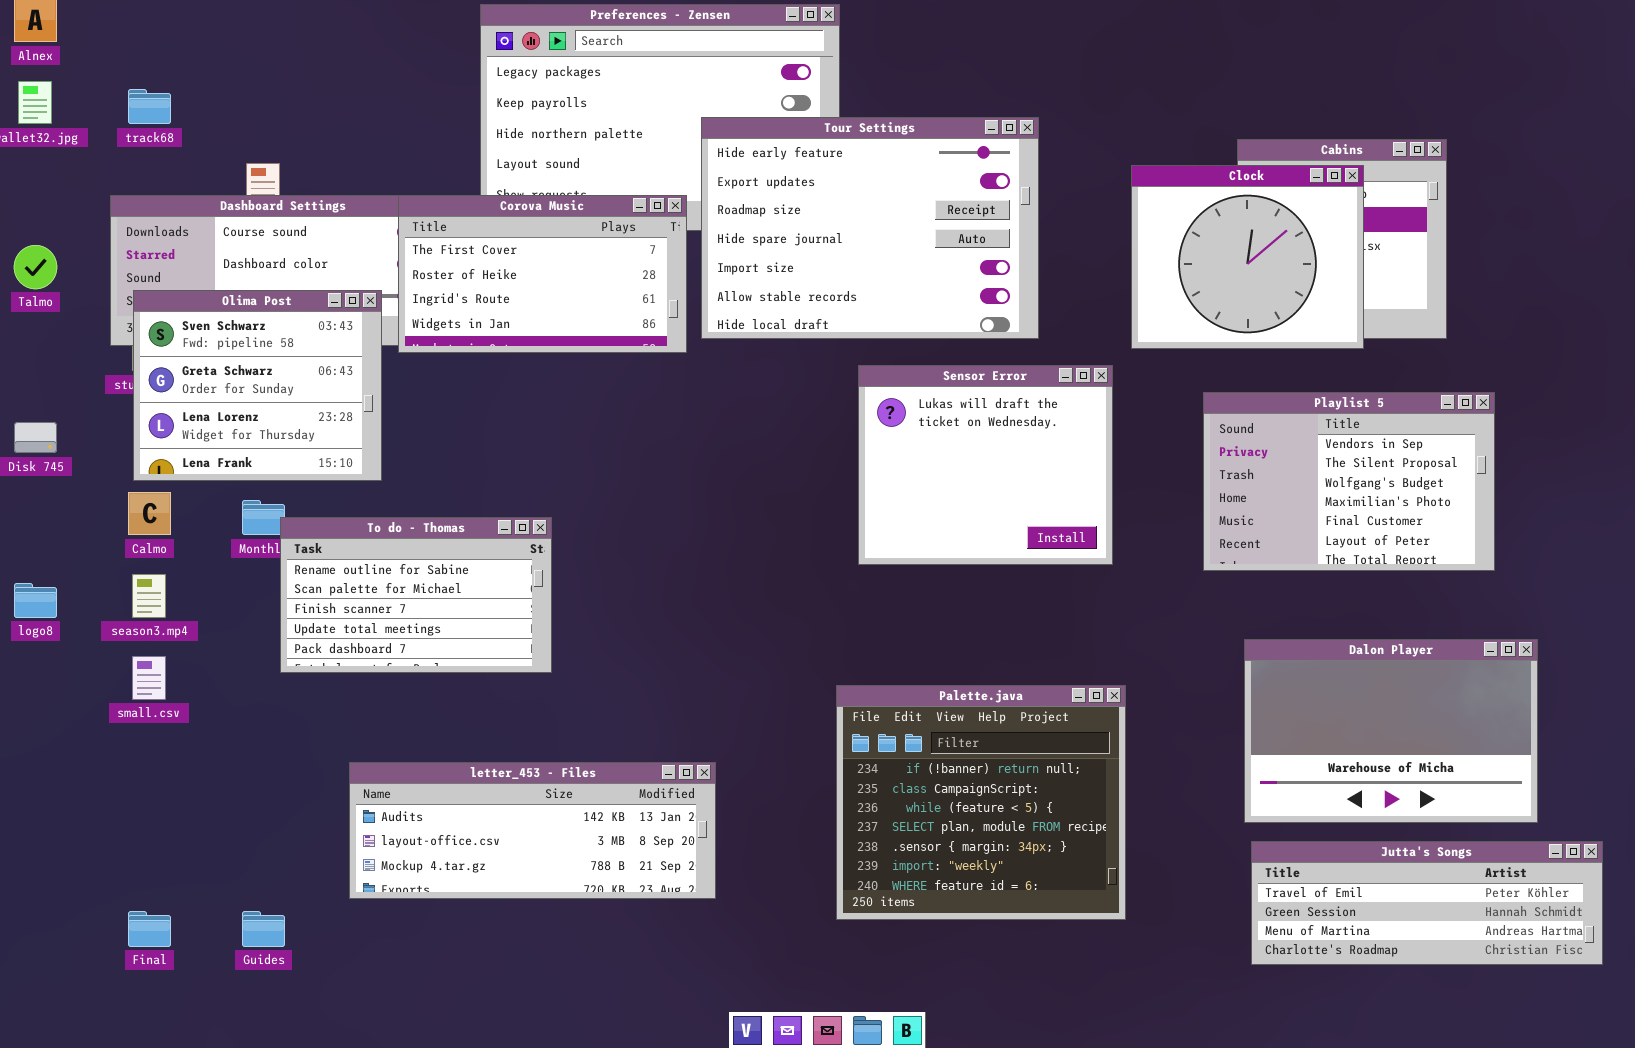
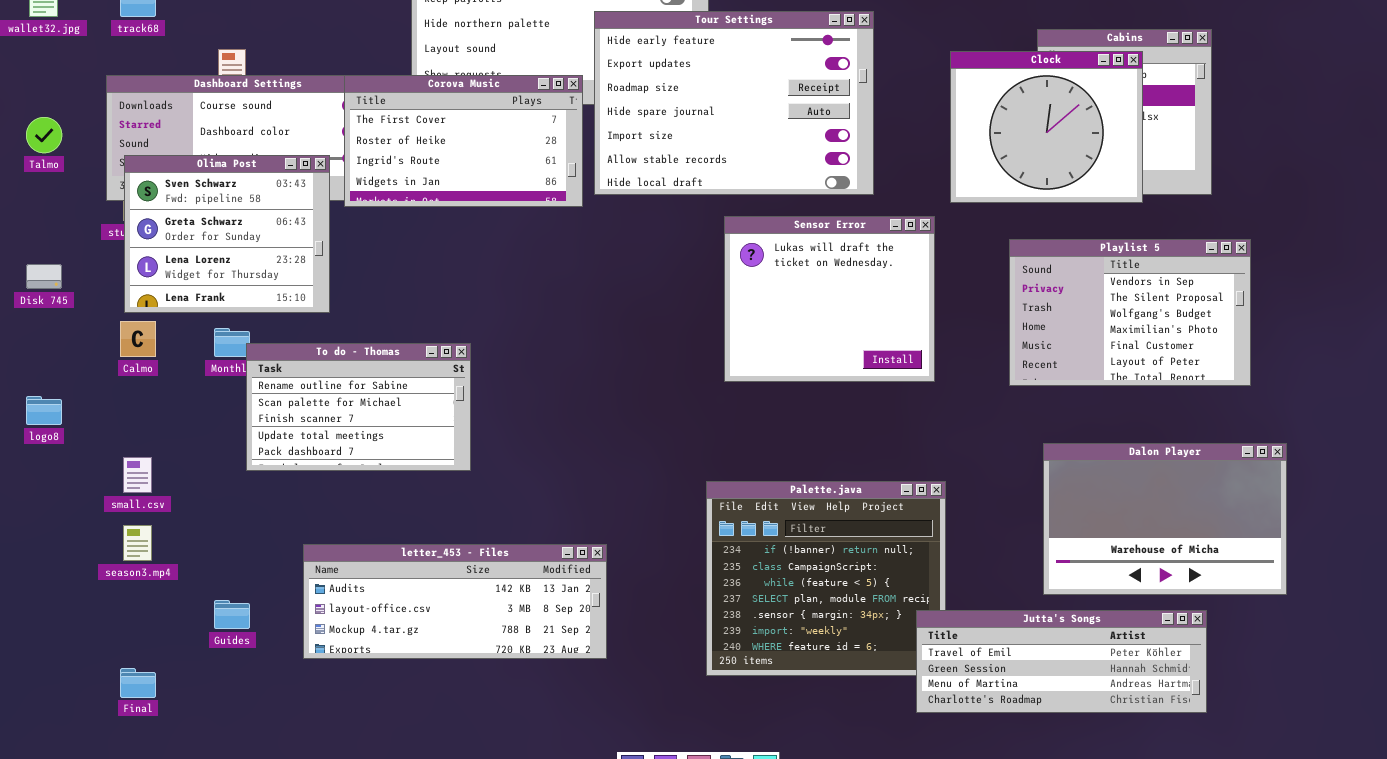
season3.mp4: [132,574,166,618] -> [123,525,152,561], moved
Jutta's Songs: [1251,841,1603,965] -> [916,610,1207,713], moved
Guides: [242,911,285,947] -> [214,600,250,629], moved

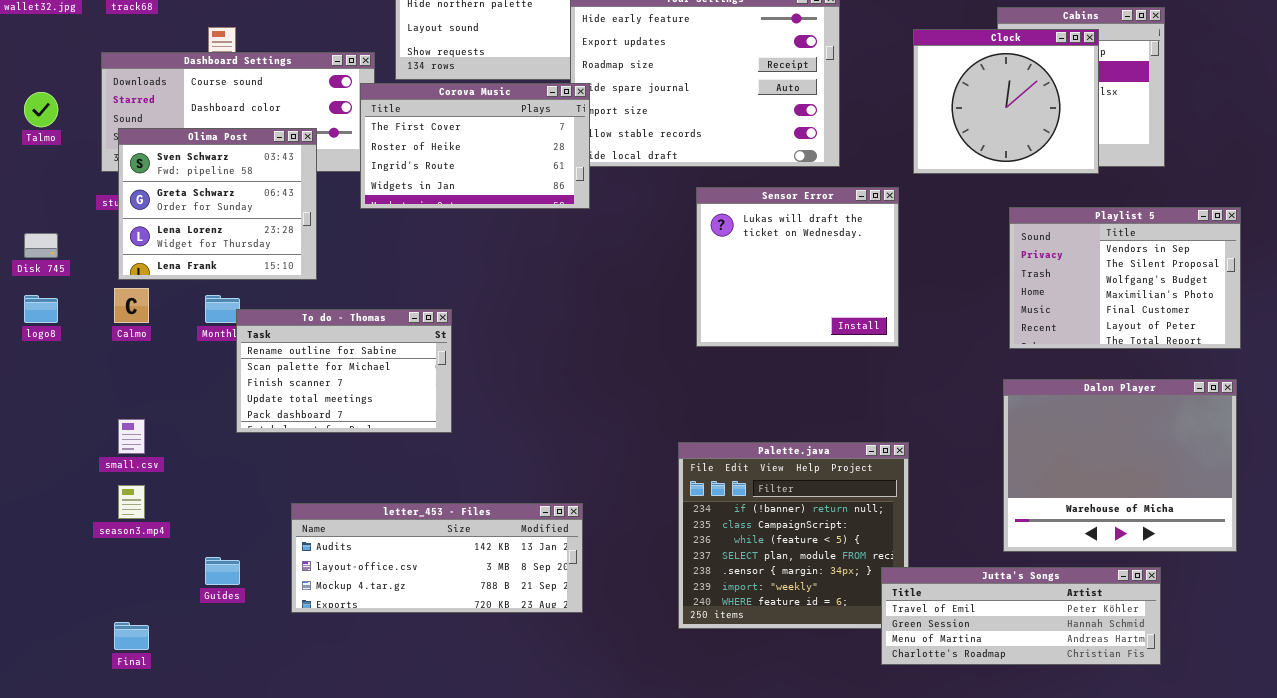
Corova Music: [344,75,583,207] -> [360,83,590,209], moved
Playlist 5: [1009,239,1251,386] -> [1009,207,1241,349], moved
logo8: [26,396,62,425] -> [24,295,58,323], moved
Dalon Player: [1043,443,1287,595] -> [1003,379,1237,552], resized

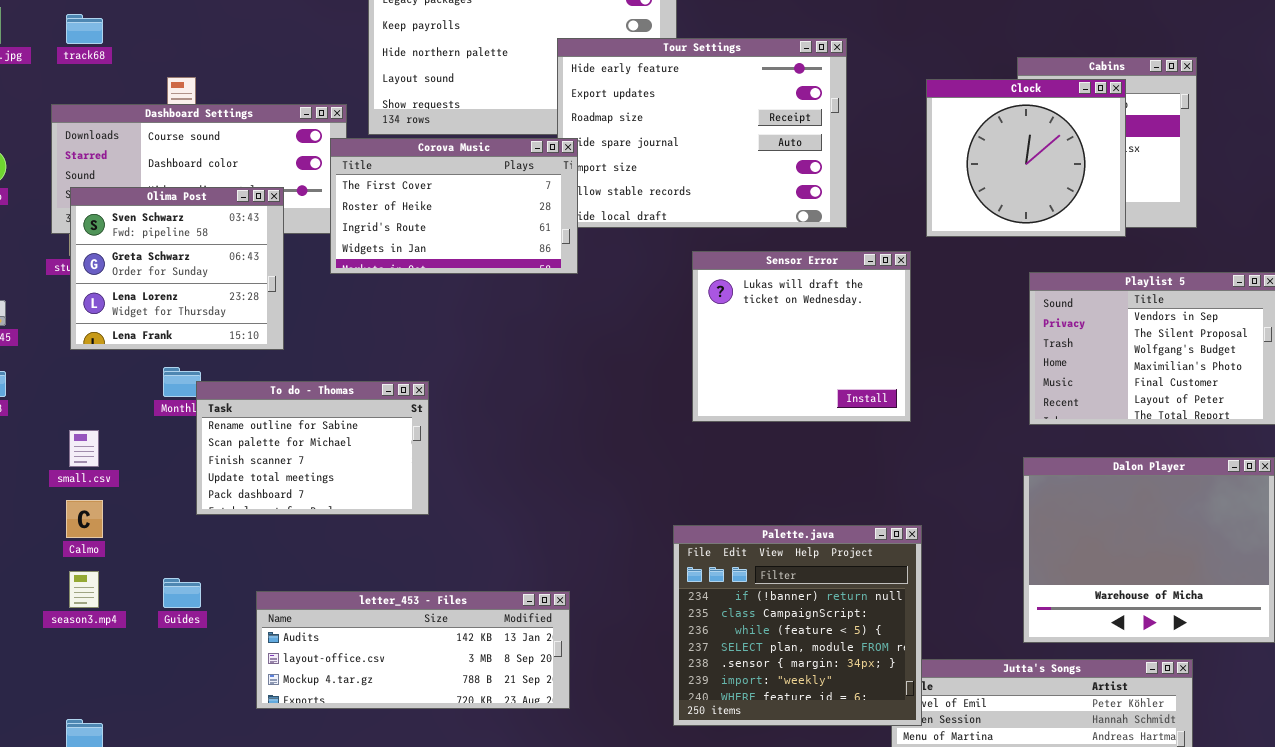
Calmo: [114,288,149,323] -> [66,500,103,538], moved
small.csv: [118,419,145,454] -> [69,430,99,467], moved
Palette.java: [678,442,909,629] -> [673,525,922,726], raised
Guides: [205,557,240,585] -> [163,578,201,608], moved

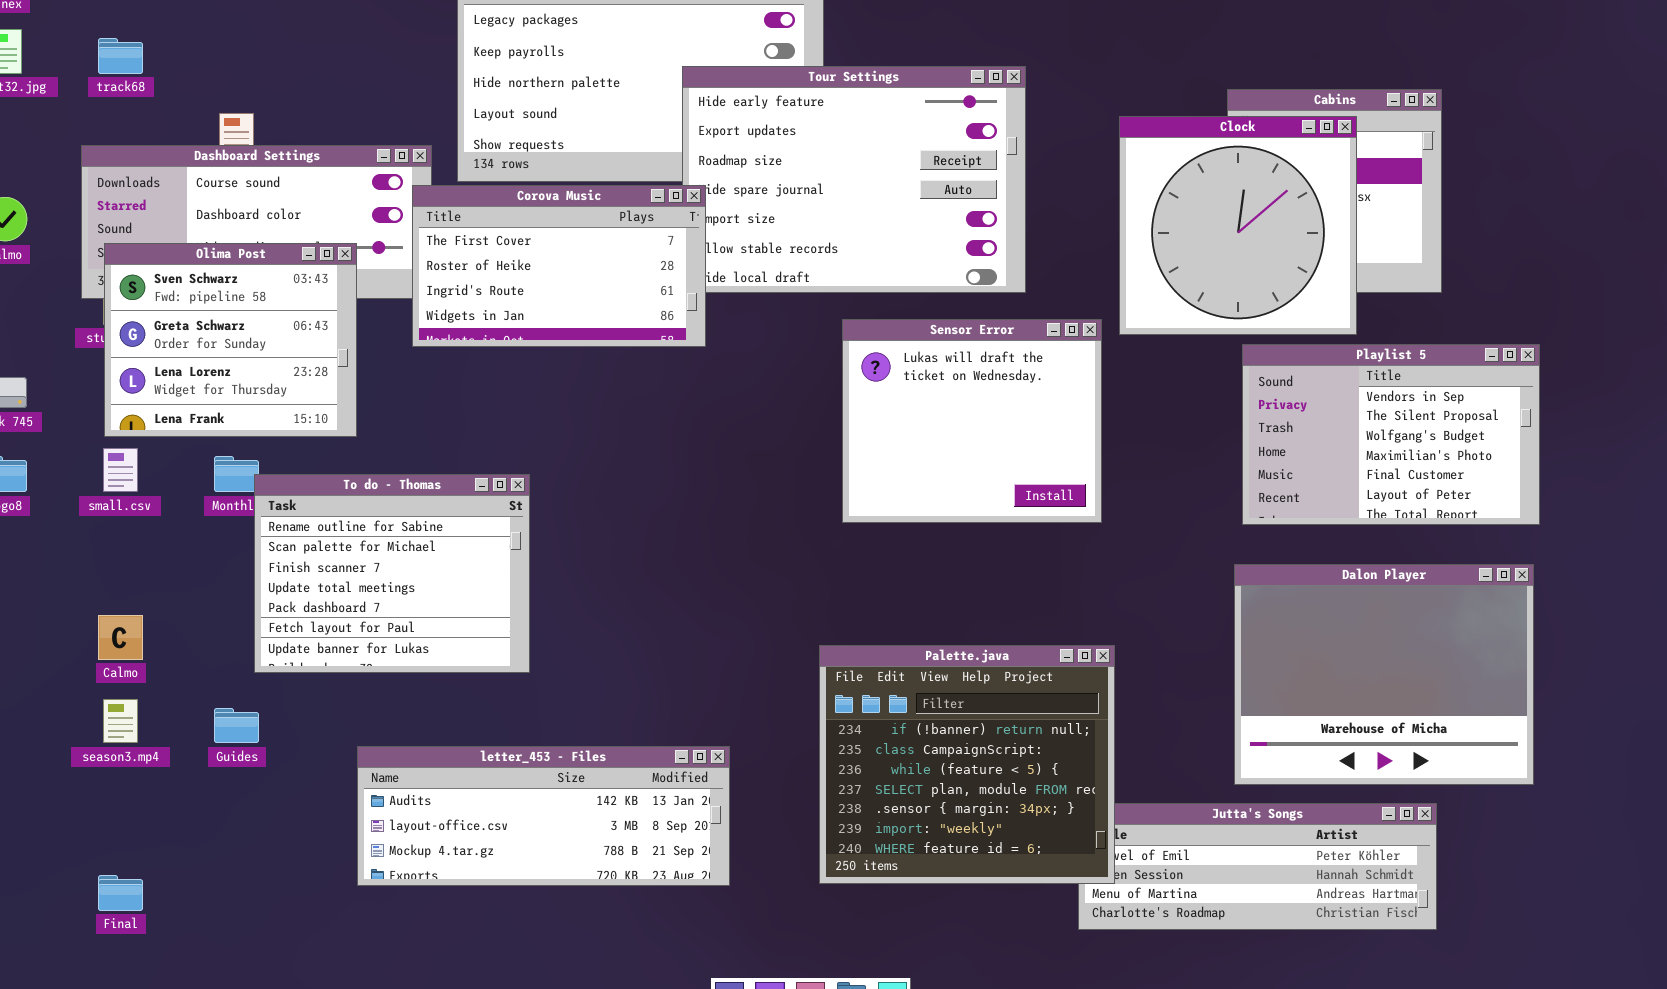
Clock: [926,79,1126,237] -> [1119,116,1357,335], resized
To do - Thomas: [196,381,429,515] -> [254,474,530,673], resized
small.csv: [69,430,99,467] -> [103,448,138,492], moved
letter_453 - Files: [256,591,570,709] -> [357,746,730,886], moved

